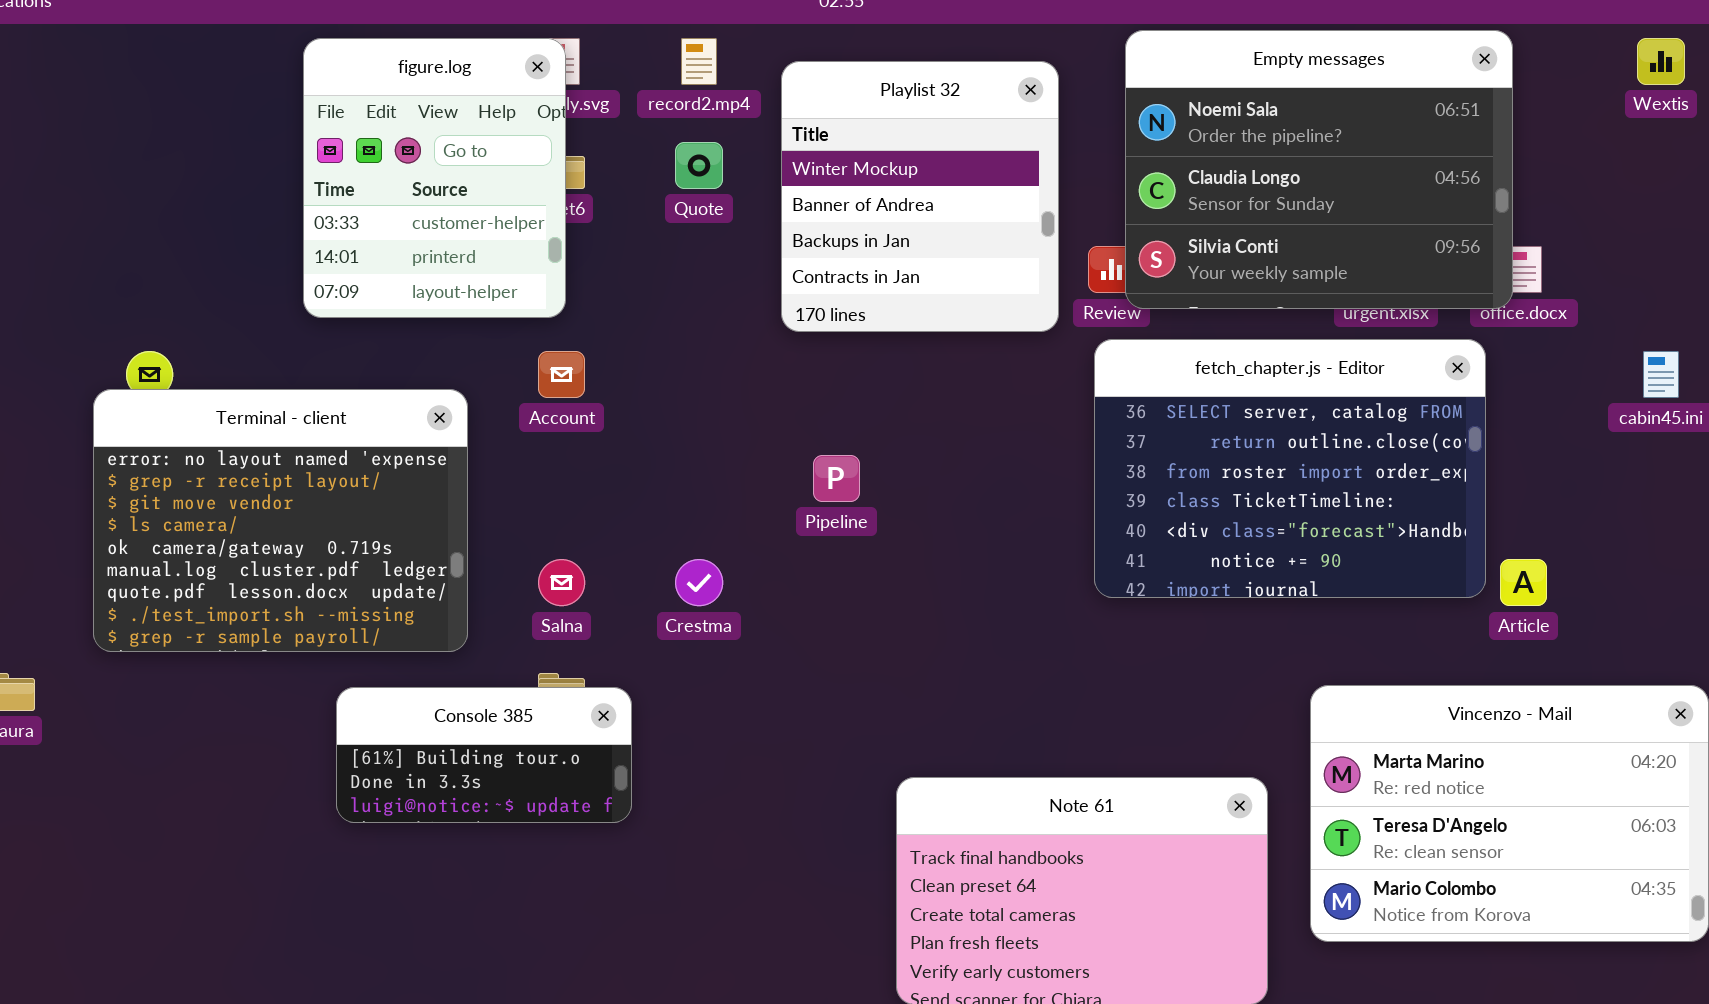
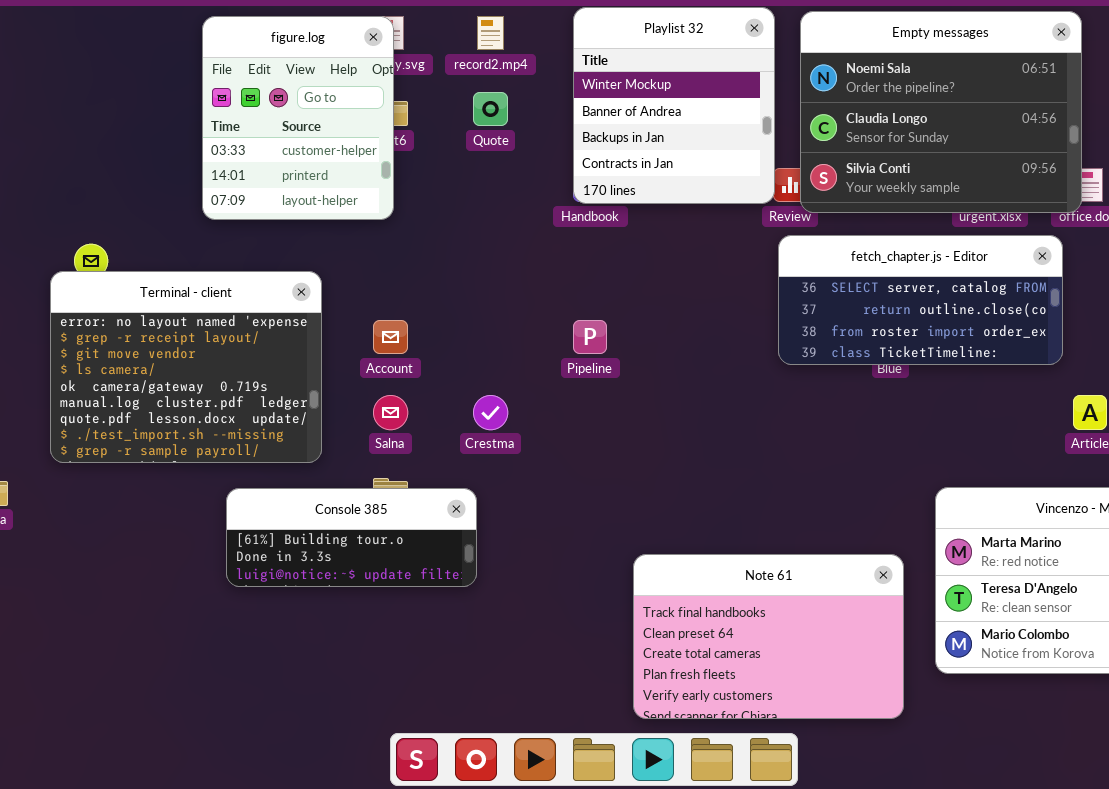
Playlist 32: [781,61,1059,332] -> [573,7,775,204], moved
fetch_chapter.js - Editor: [1094,339,1486,598] -> [778,235,1063,365], resized
Account: [538,351,585,398] -> [373,320,408,354], moved
Console 385: [336,687,632,823] -> [226,488,477,587], resized

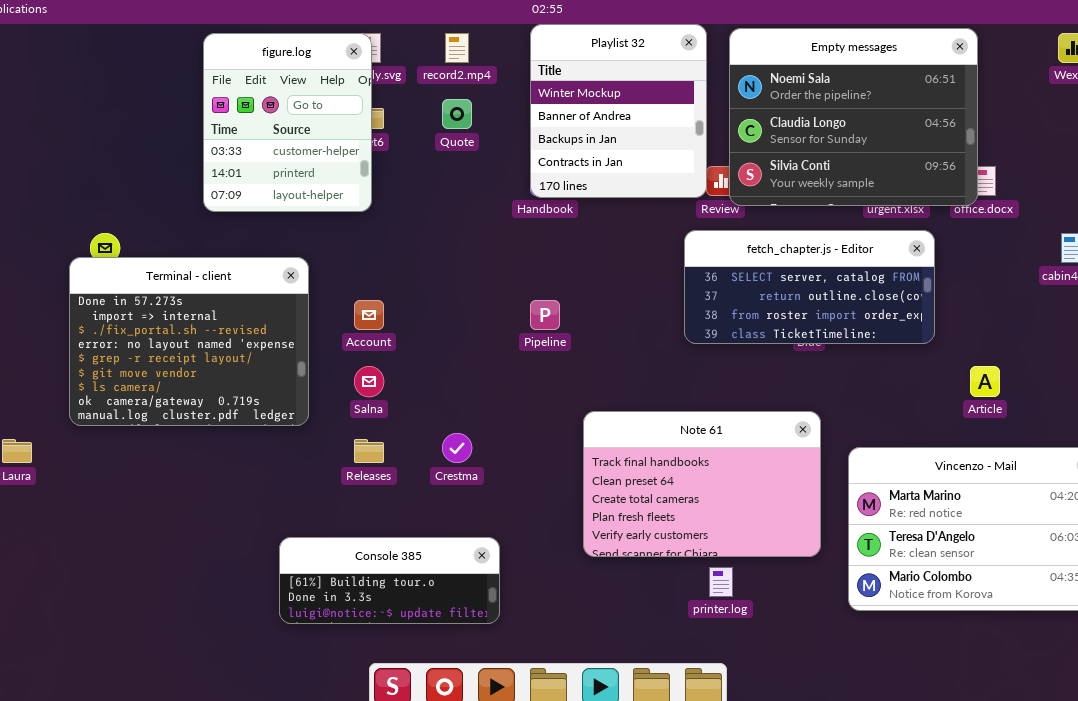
fetch_chapter.js - Editor: [778,235,1063,365] -> [684,230,935,344], moved
Terminal - client: [50,271,322,463] -> [69,257,309,426], scrolled up 3 rows
Crestma: [473,395,508,430] -> [442,433,472,463], moved
Console 385: [226,488,477,587] -> [279,537,500,624], moved
Note 61: [633,554,904,719] -> [583,411,821,557], moved

